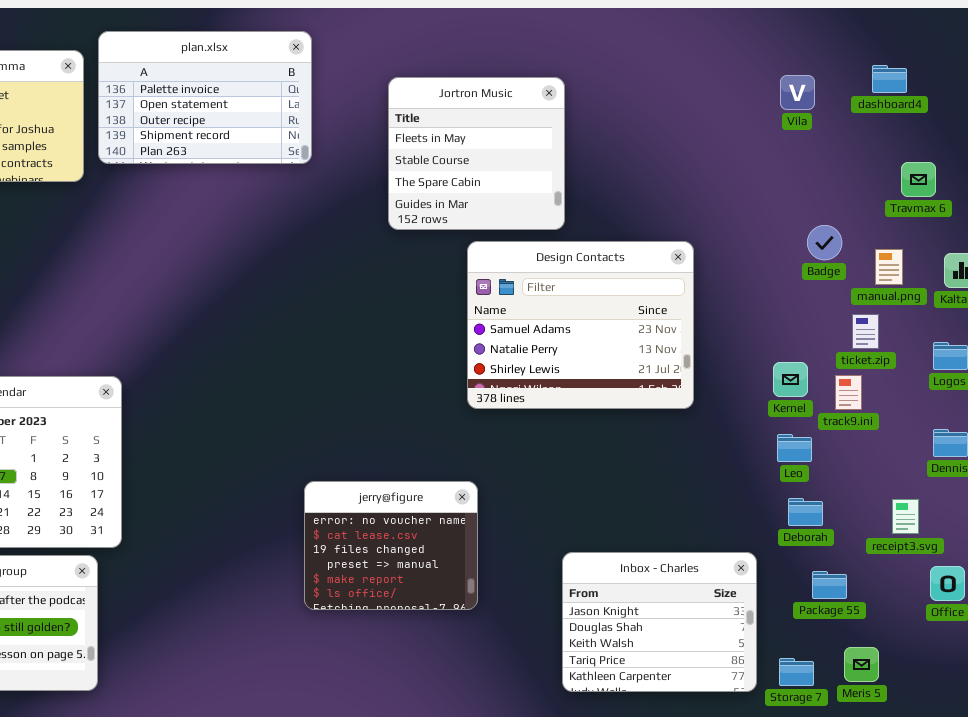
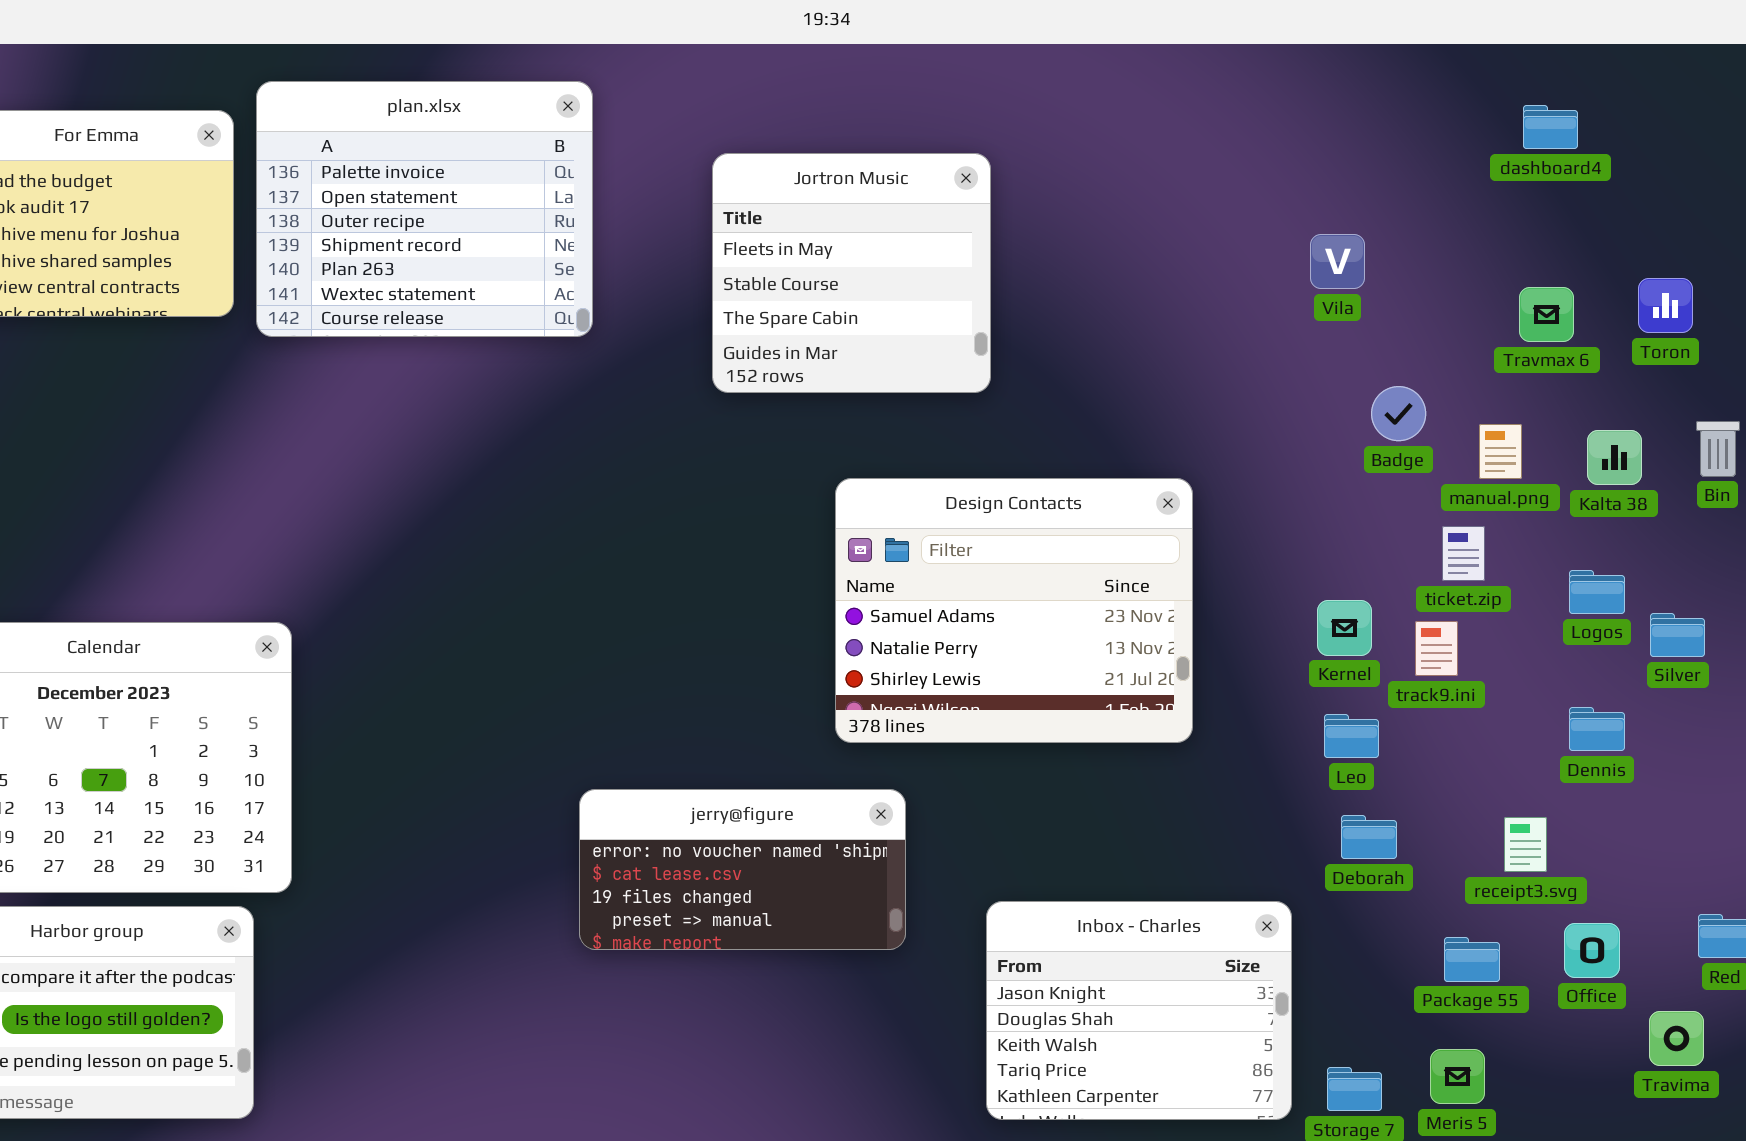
plan.xlsx: [98,31,312,164] -> [256,81,593,337], resized
dashboard4: [872,65,907,93] -> [1523,105,1578,149], moved
Vila: [780,75,815,110] -> [1310,234,1365,289], moved
Design Contacts: [467,241,694,409] -> [835,478,1193,743], moved
jerry@figure: [304,481,478,610] -> [579,789,906,950], resized
Package 55: [812,571,847,599] -> [1444,937,1500,982], moved

